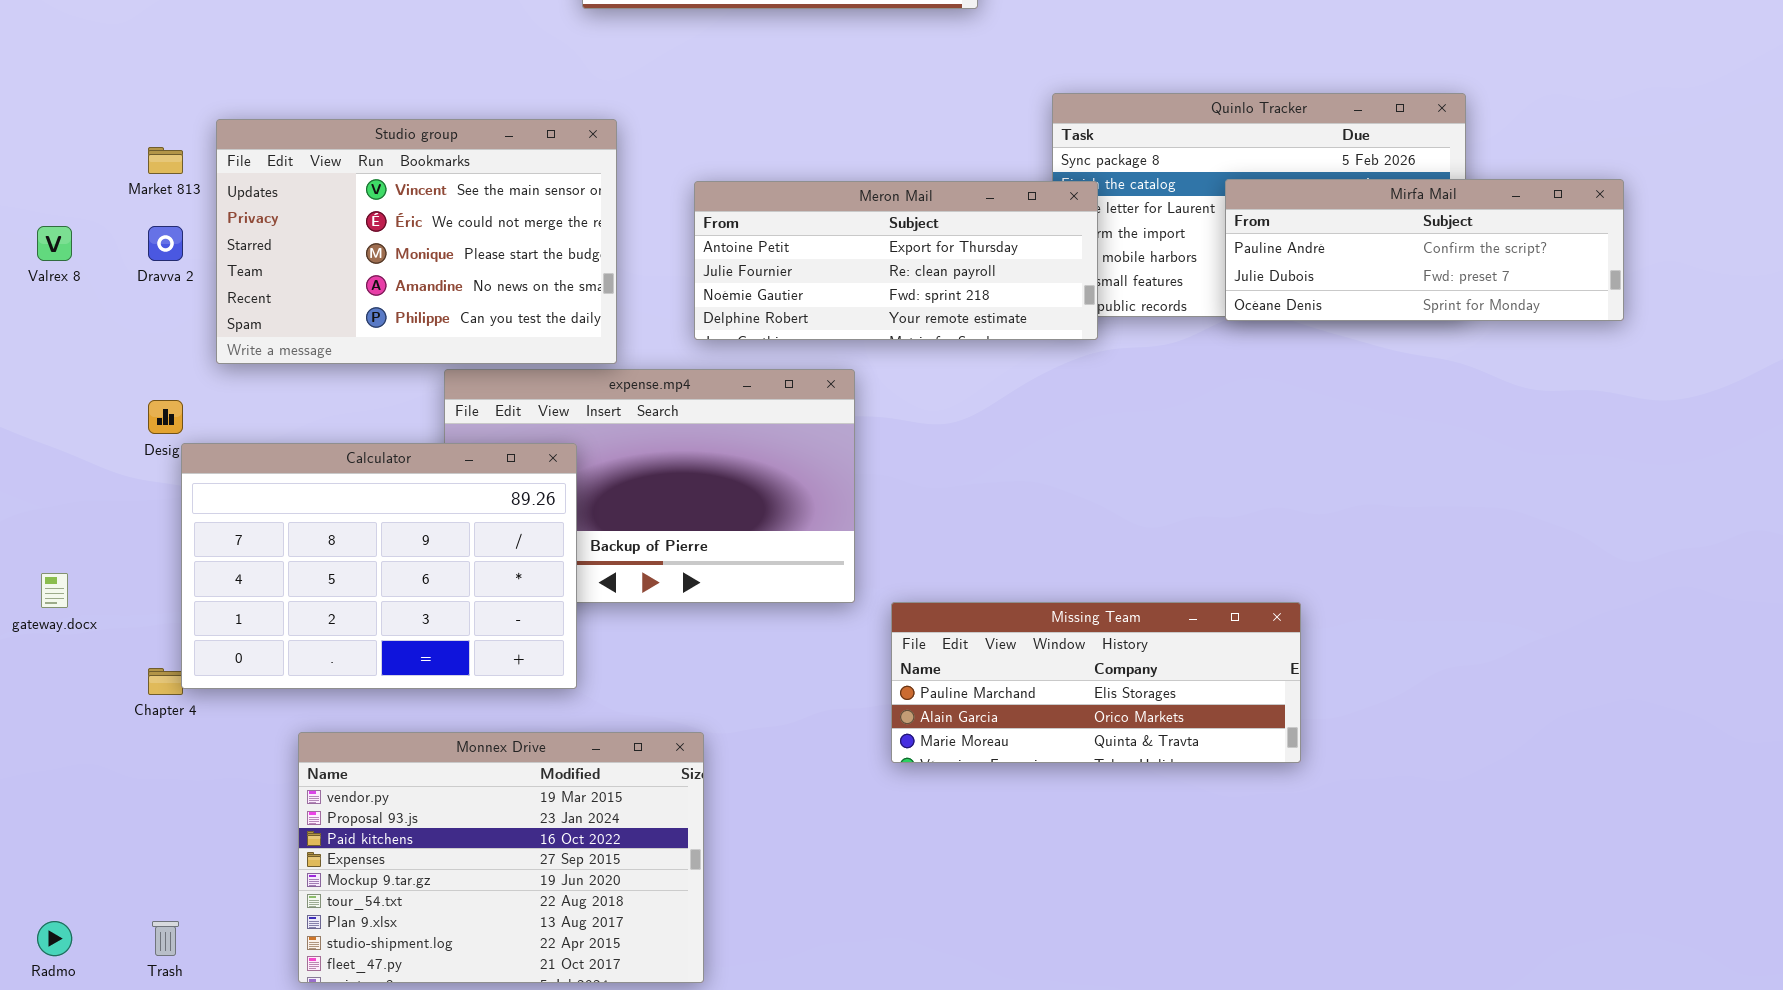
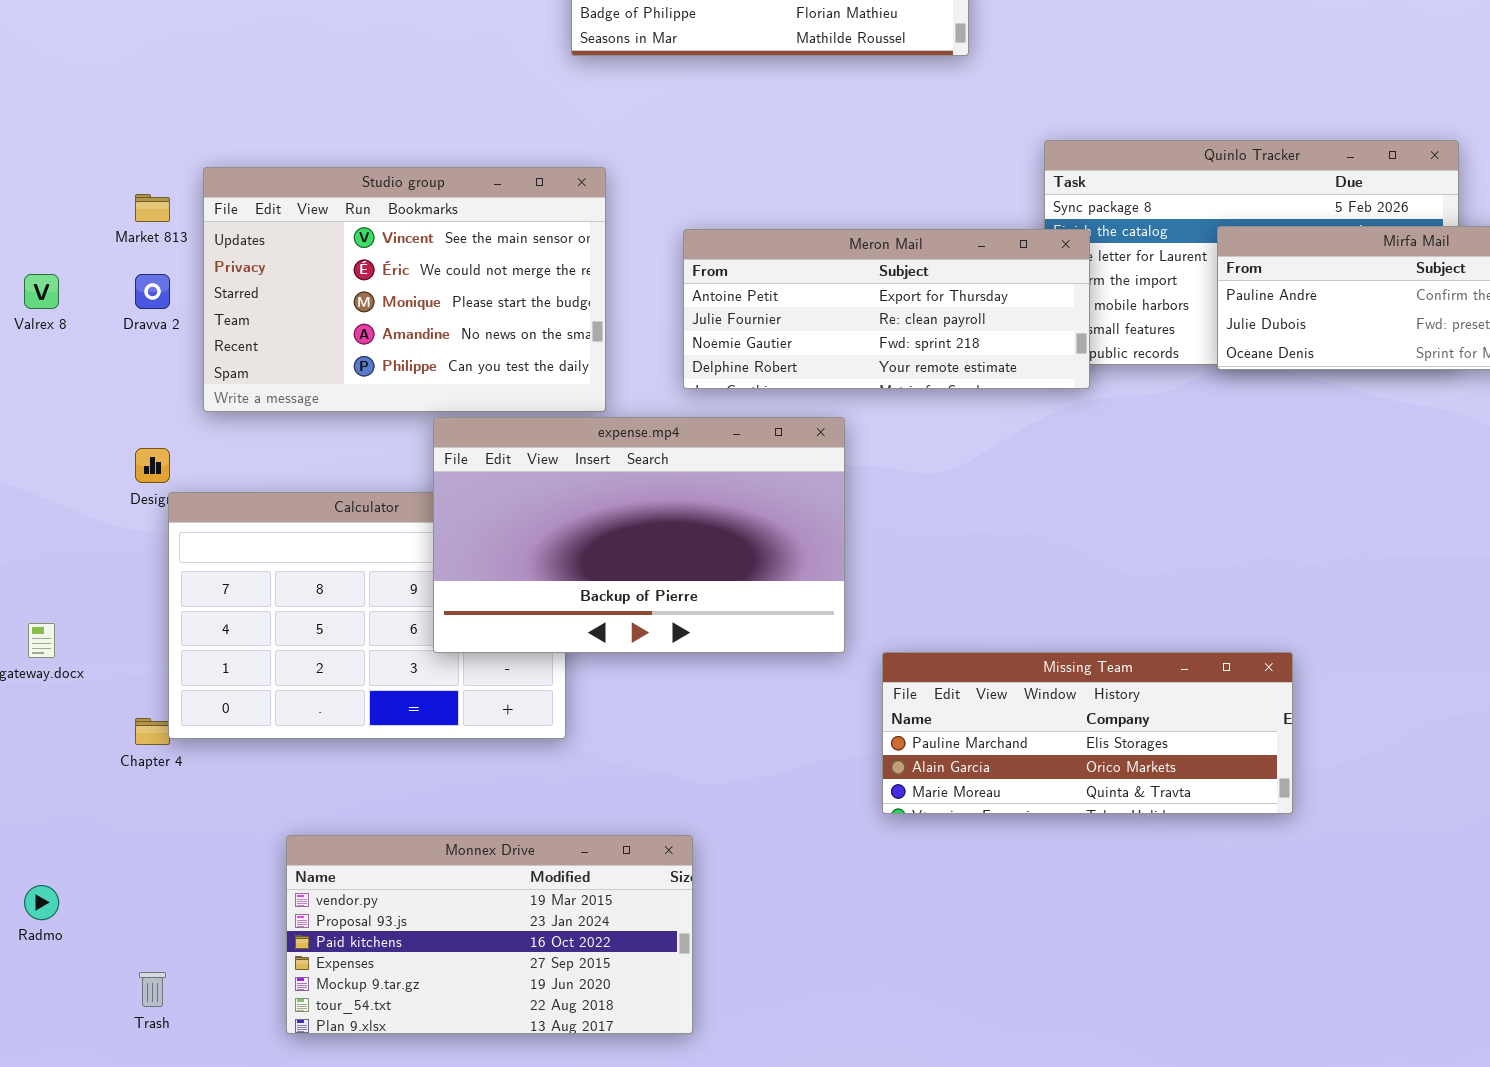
expense.mp4: [444,369,855,603] -> [433,417,845,653], raised
Monnex Drive: [298,732,704,983] -> [286,835,693,1034], resized
Radmo: [37,921,72,956] -> [24,885,59,920], moved

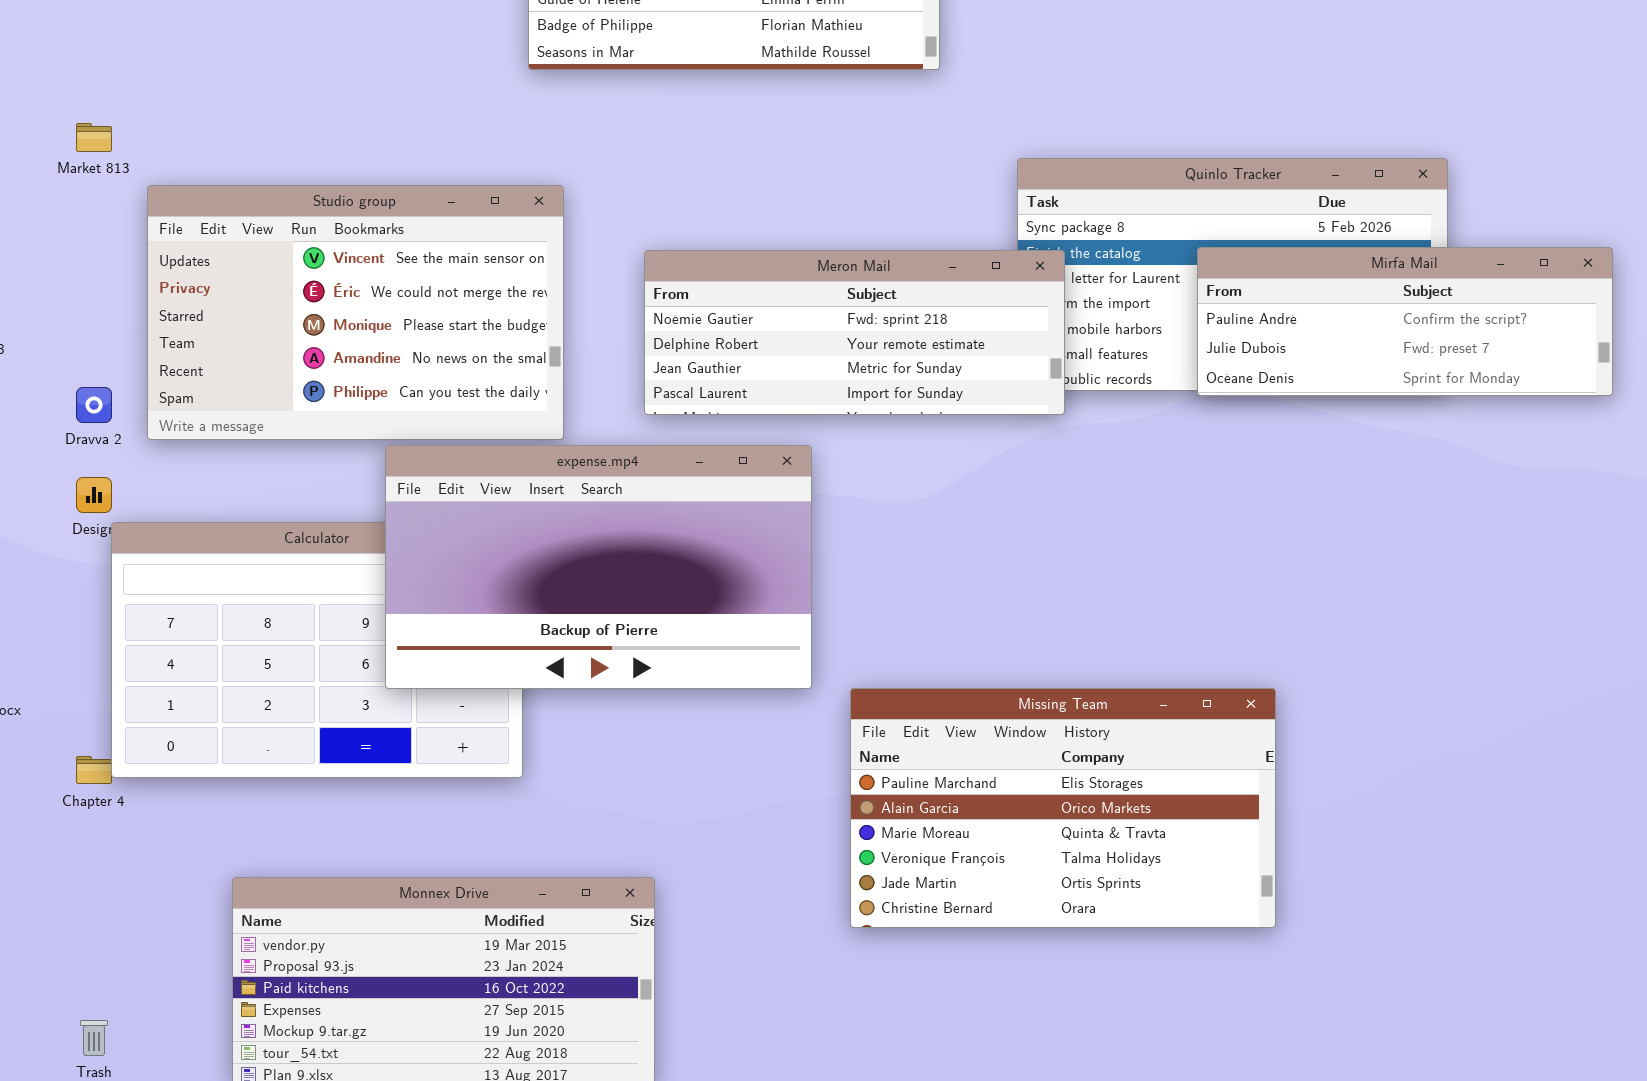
Market 813: [135,194,170,222] -> [76,123,112,152], moved
Meron Mail: [683,229,1090,389] -> [644,250,1065,415], scrolled down 2 rows
Dravva 2: [135,274,170,309] -> [76,387,112,423], moved
Missing Team: [882,652,1293,814] -> [850,688,1276,928], resized

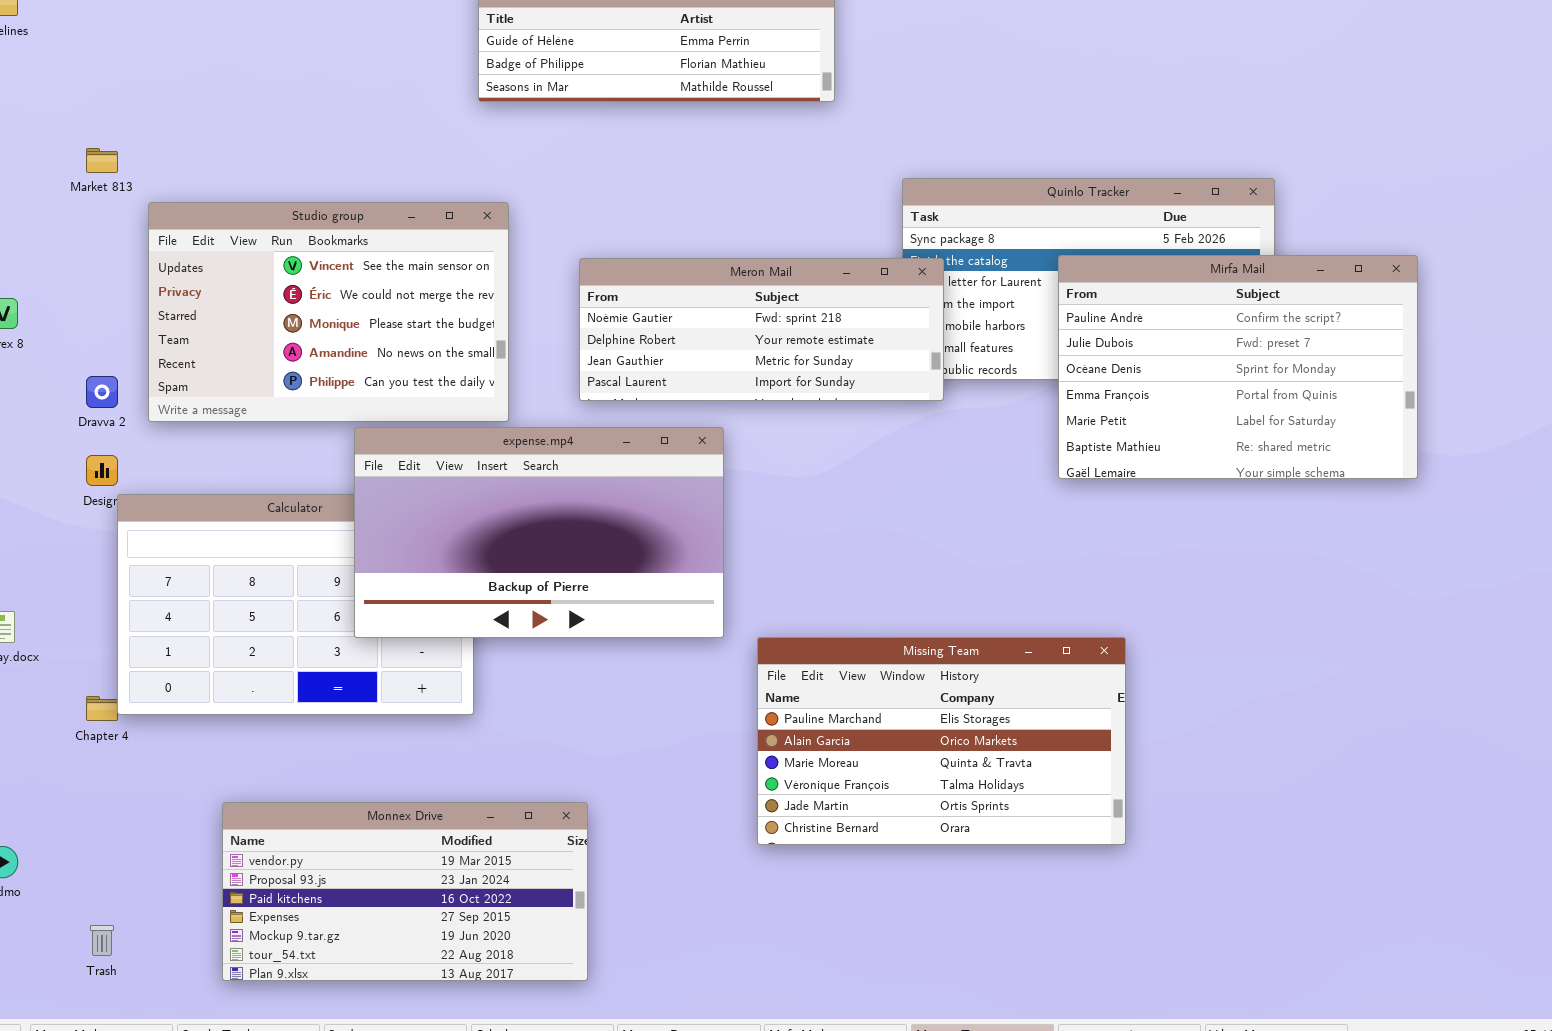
Mirfa Mail: [1197,247,1613,396] -> [1058,255,1418,479], resized

